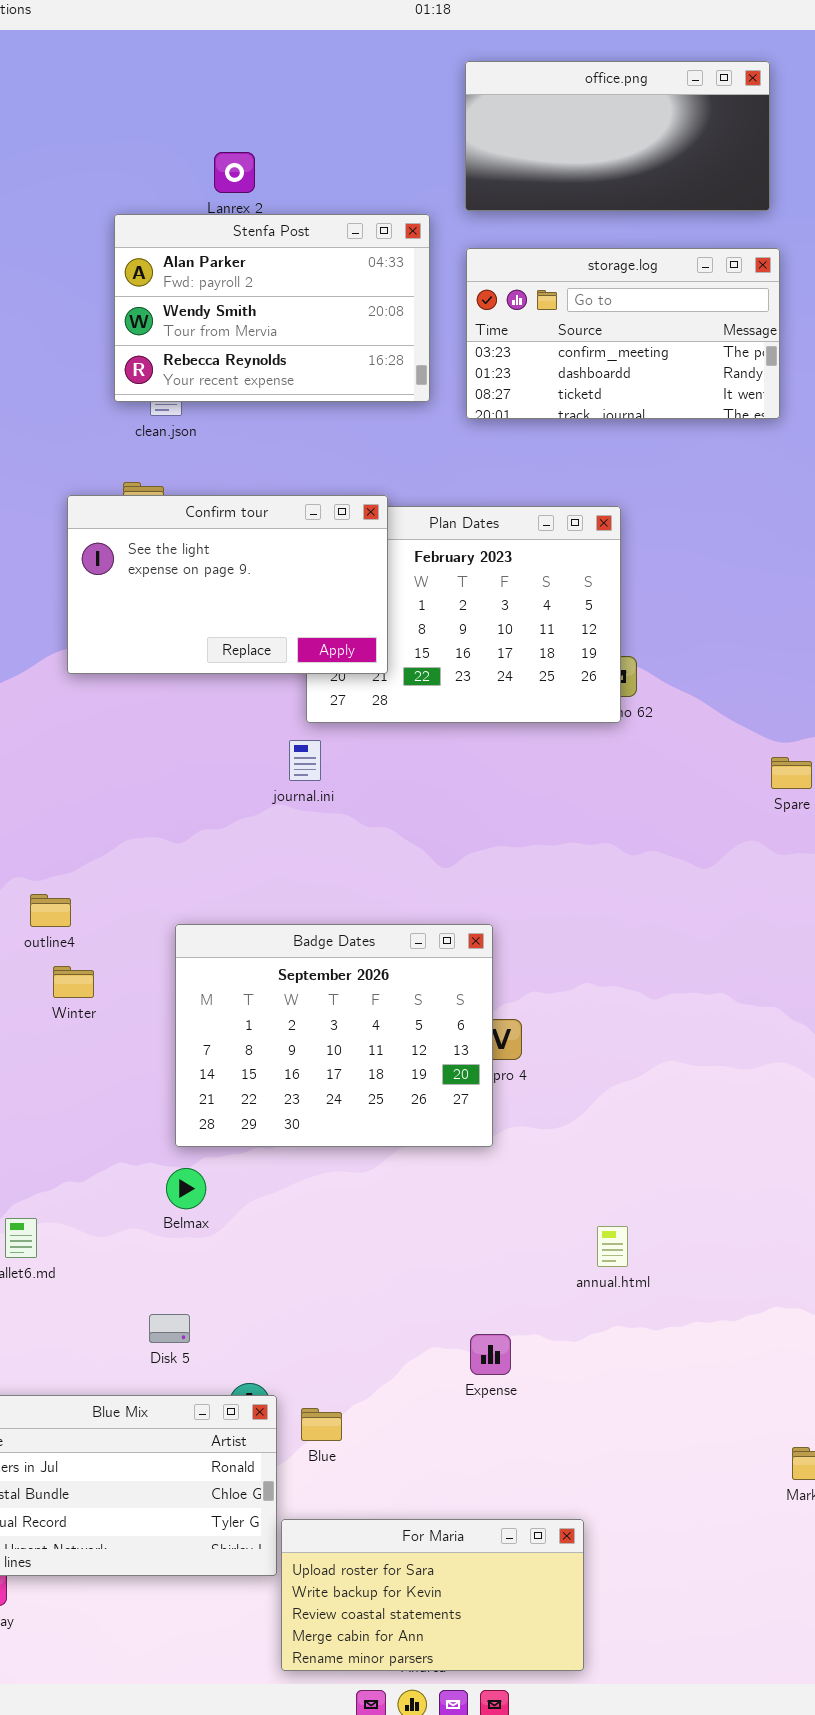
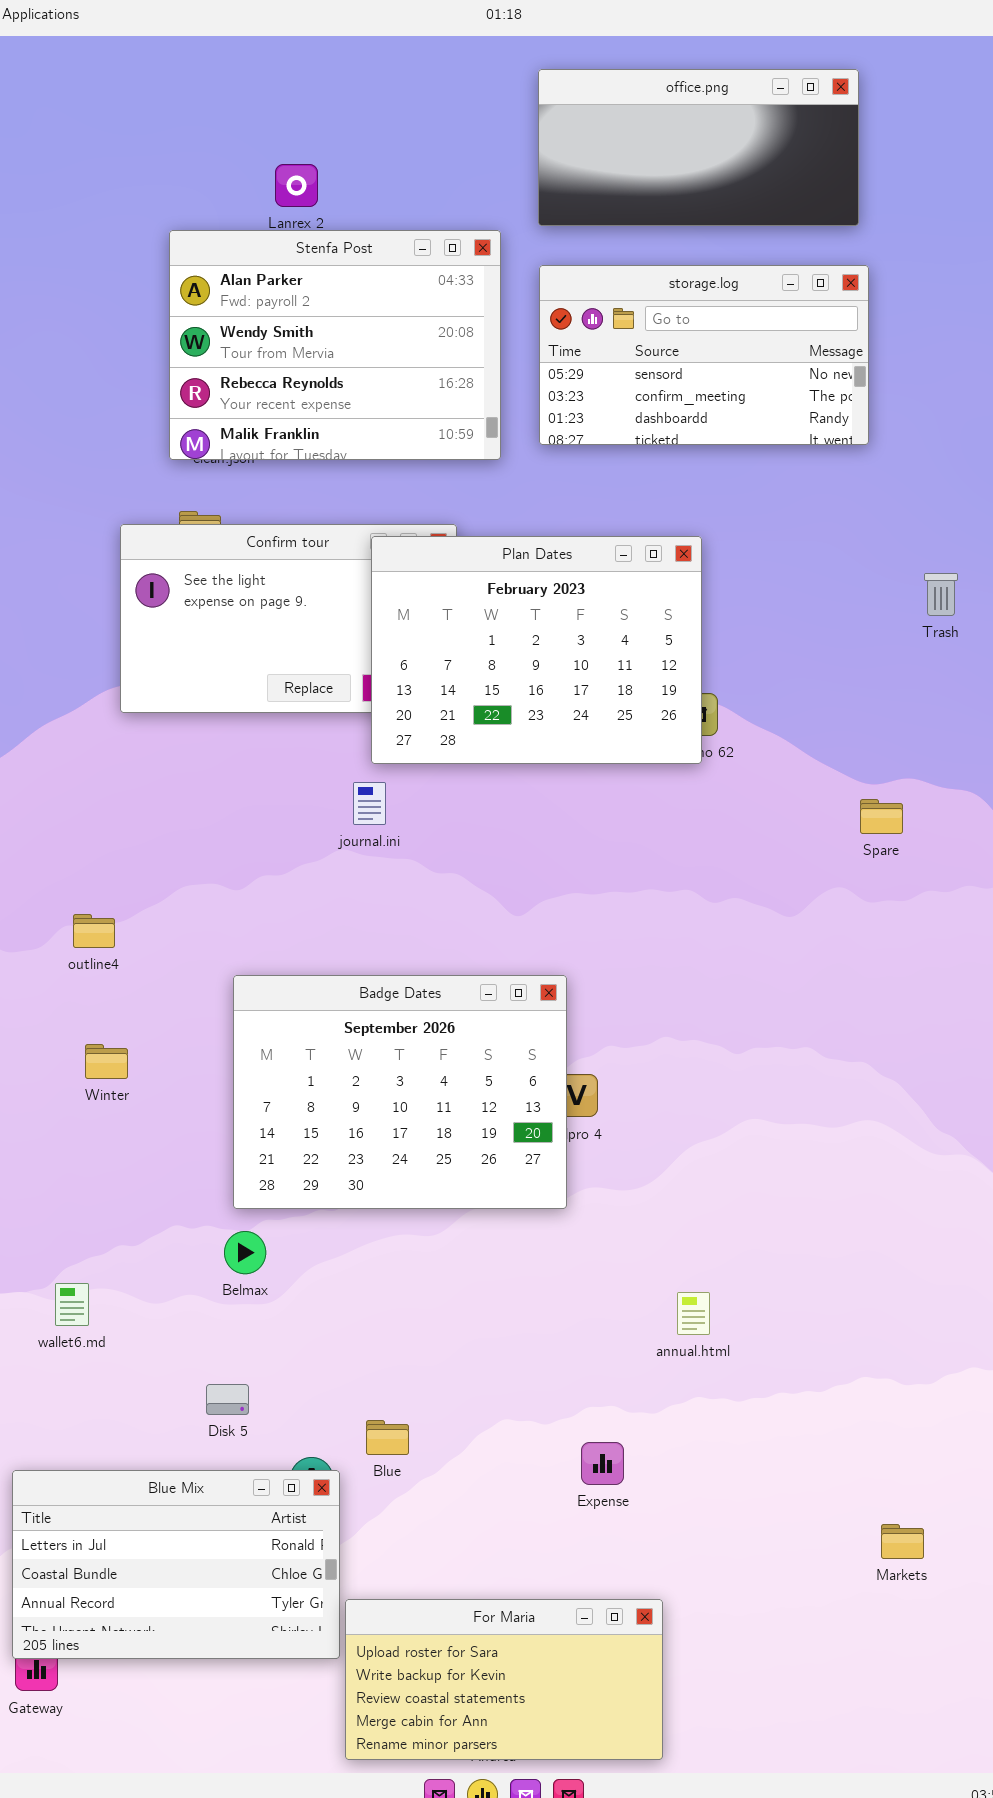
Stenfa Post: [114,214,430,402] -> [169,230,501,460], resized
storage.log: [466,248,780,419] -> [539,265,869,445], scrolled up 1 row
Plan Dates: [306,506,621,723] -> [371,536,702,764], raised
outline4: [30,894,71,927] -> [73,914,115,948], moved
Winter: [53,966,94,998] -> [85,1044,128,1079], moved
Expense: [470,1334,511,1375] -> [581,1442,624,1485], moved
Blue: [301,1408,342,1441] -> [366,1420,409,1455], moved

